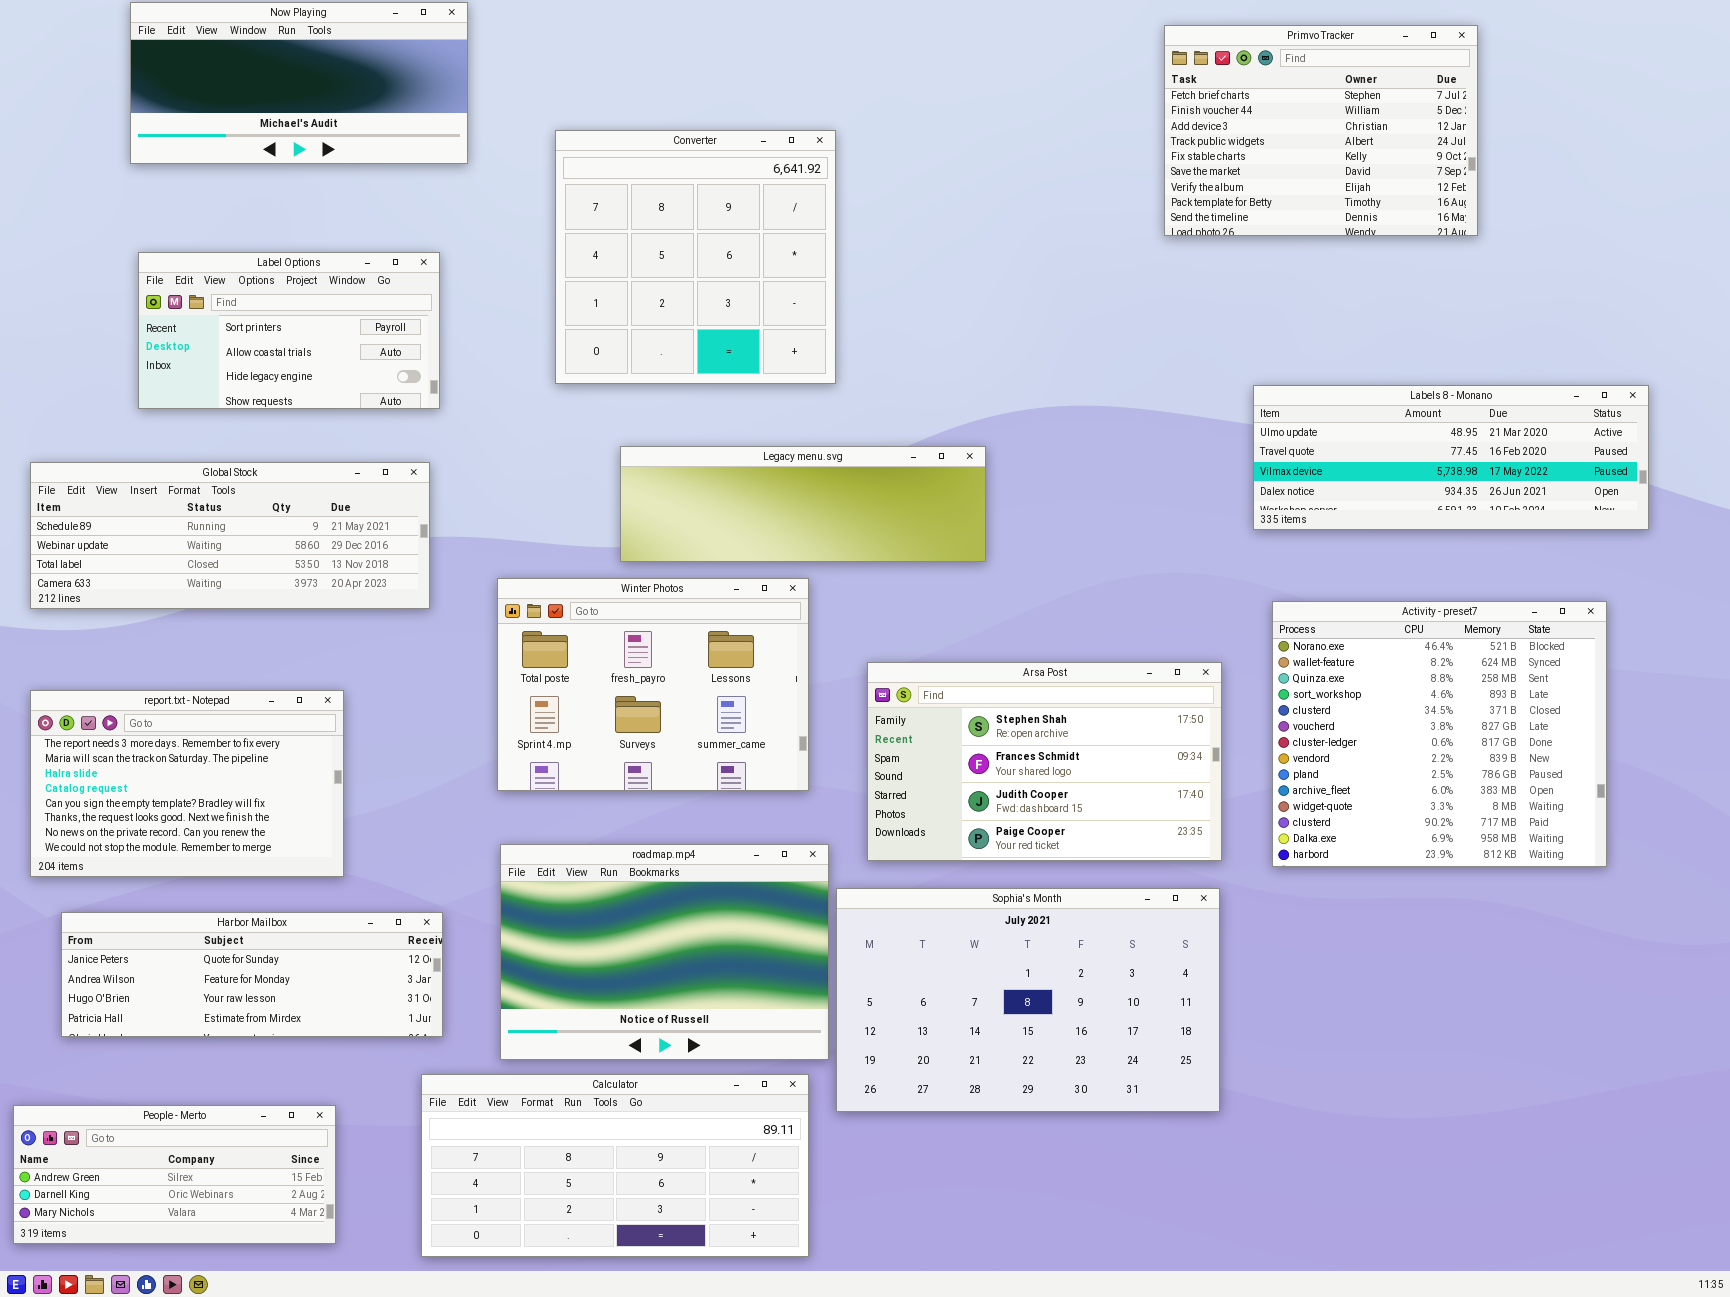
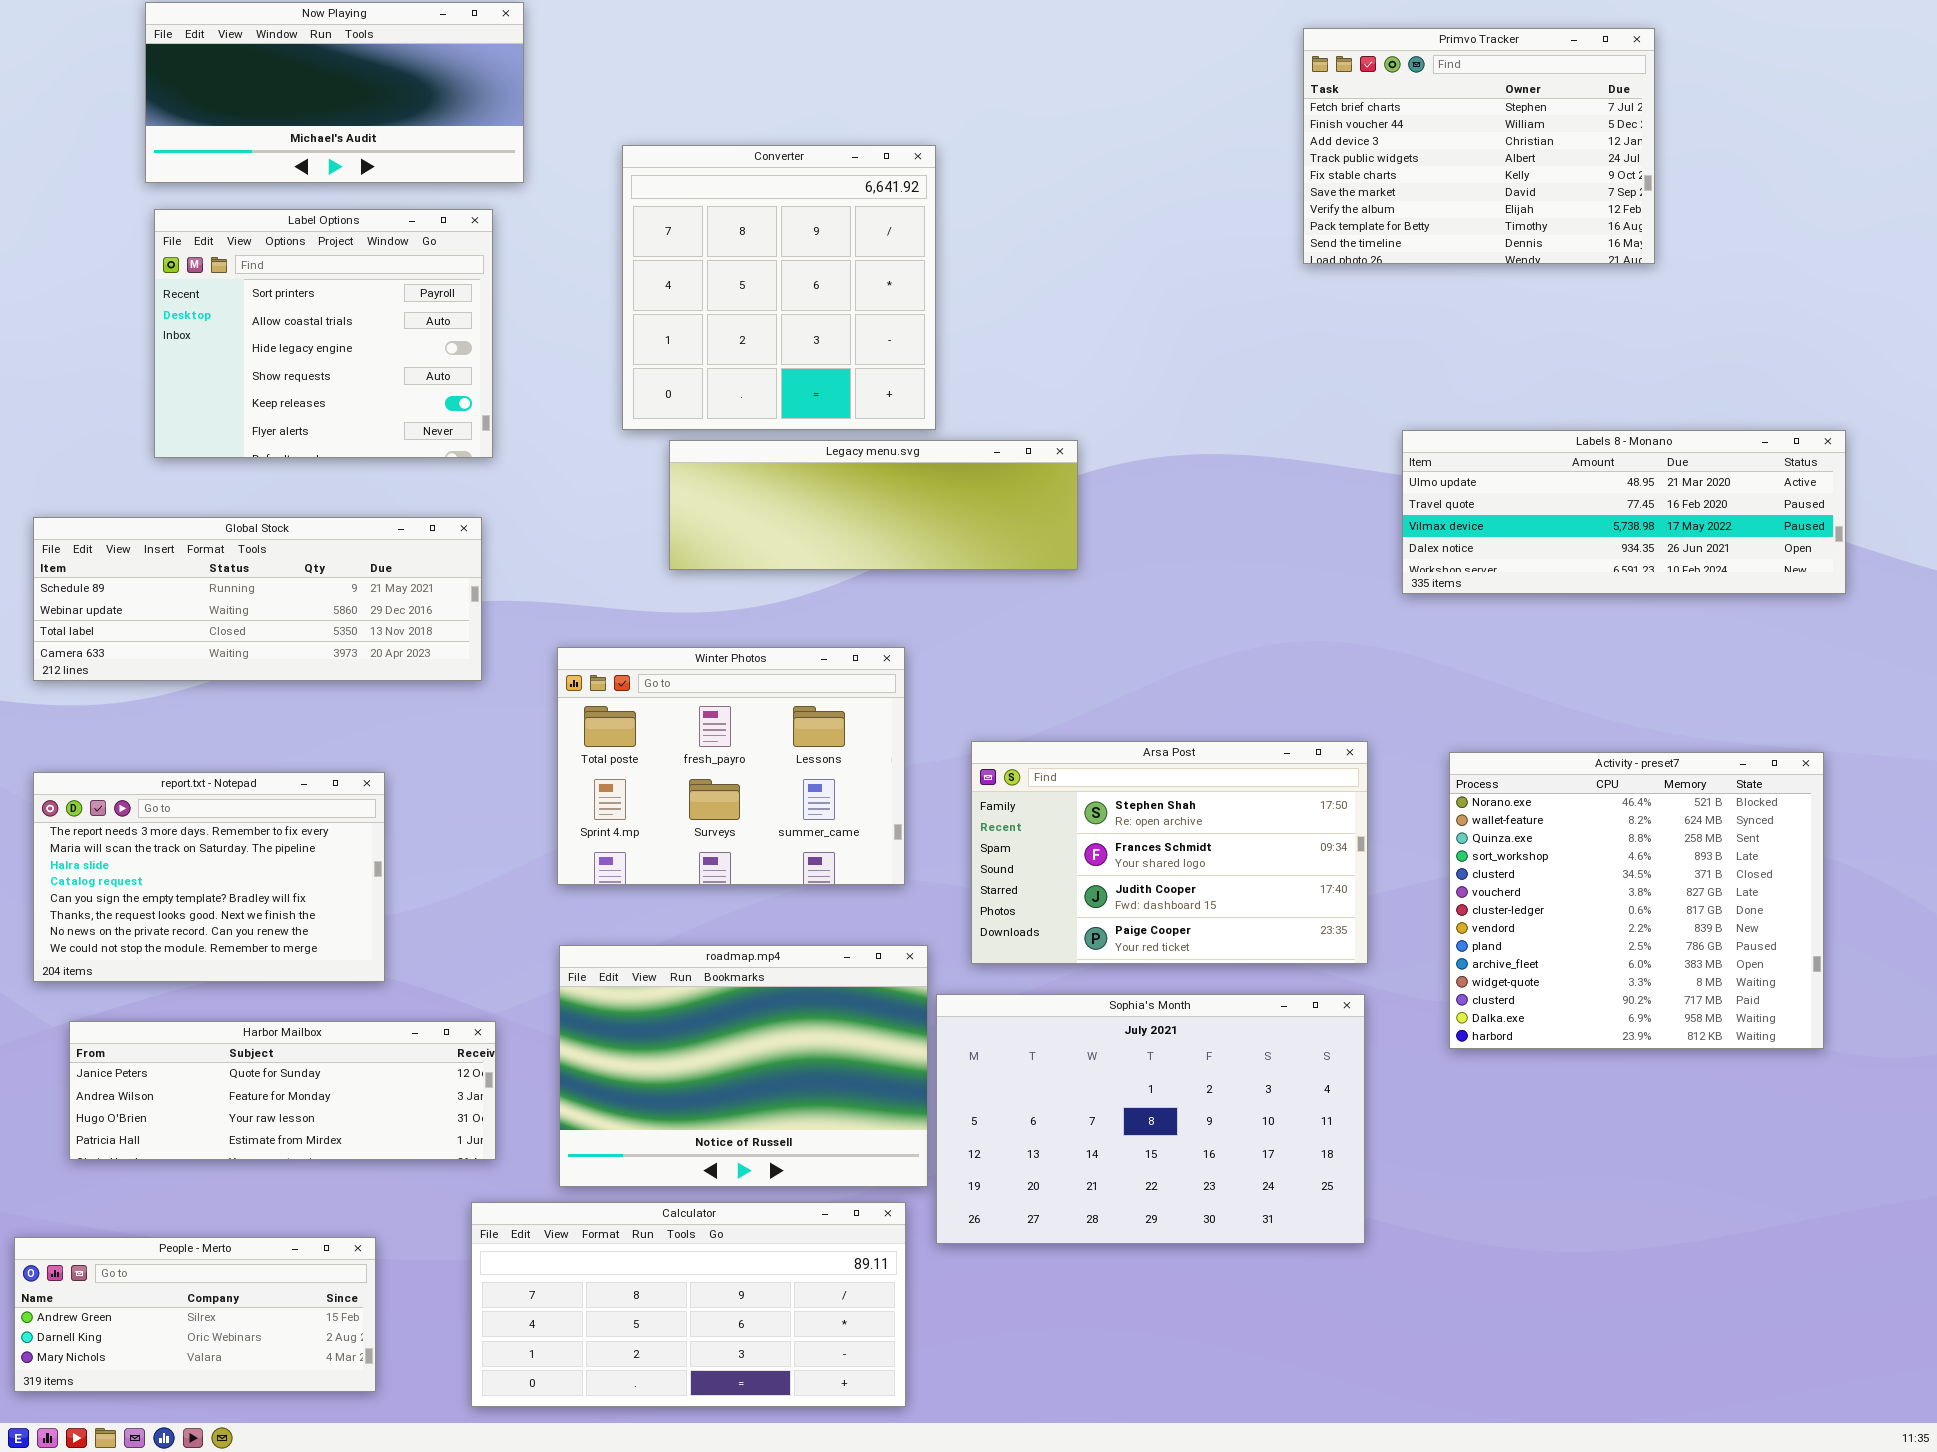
Label Options: [138,252,440,409] -> [154,209,493,458], resized
Legacy menu.svg: [620,446,986,562] -> [669,440,1078,570], moved
Activity - preset7: [1272,601,1607,867] -> [1449,752,1824,1049], moved

